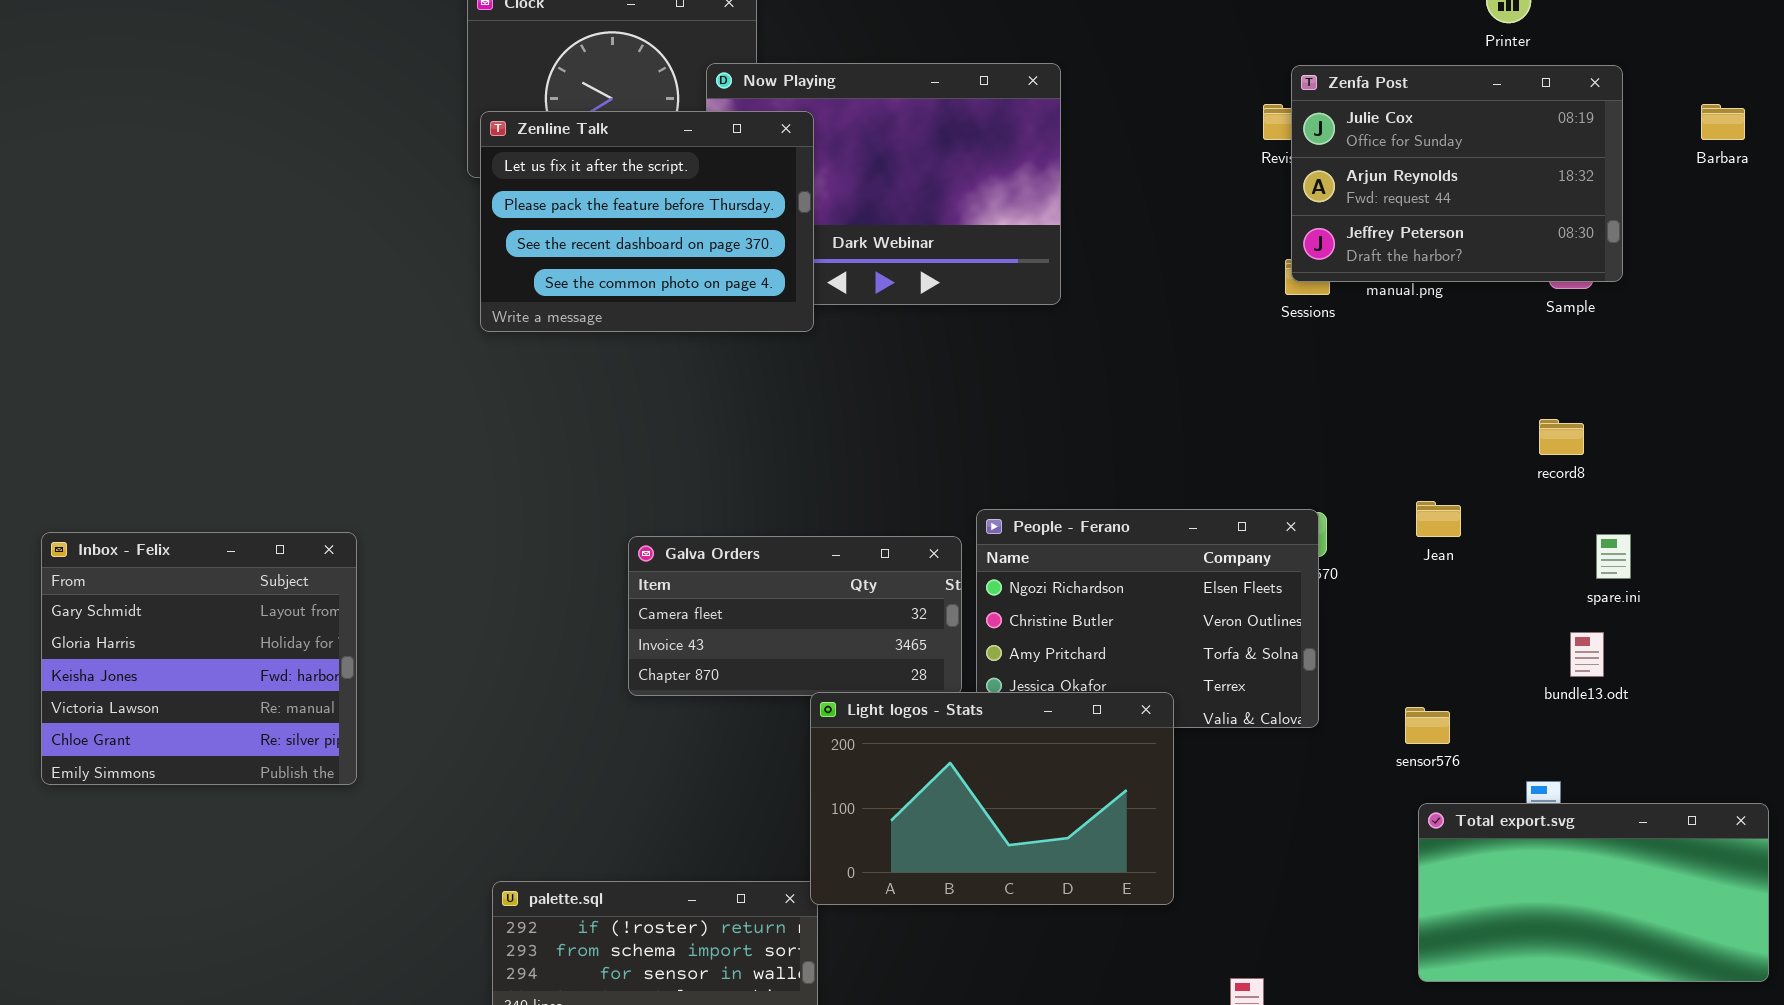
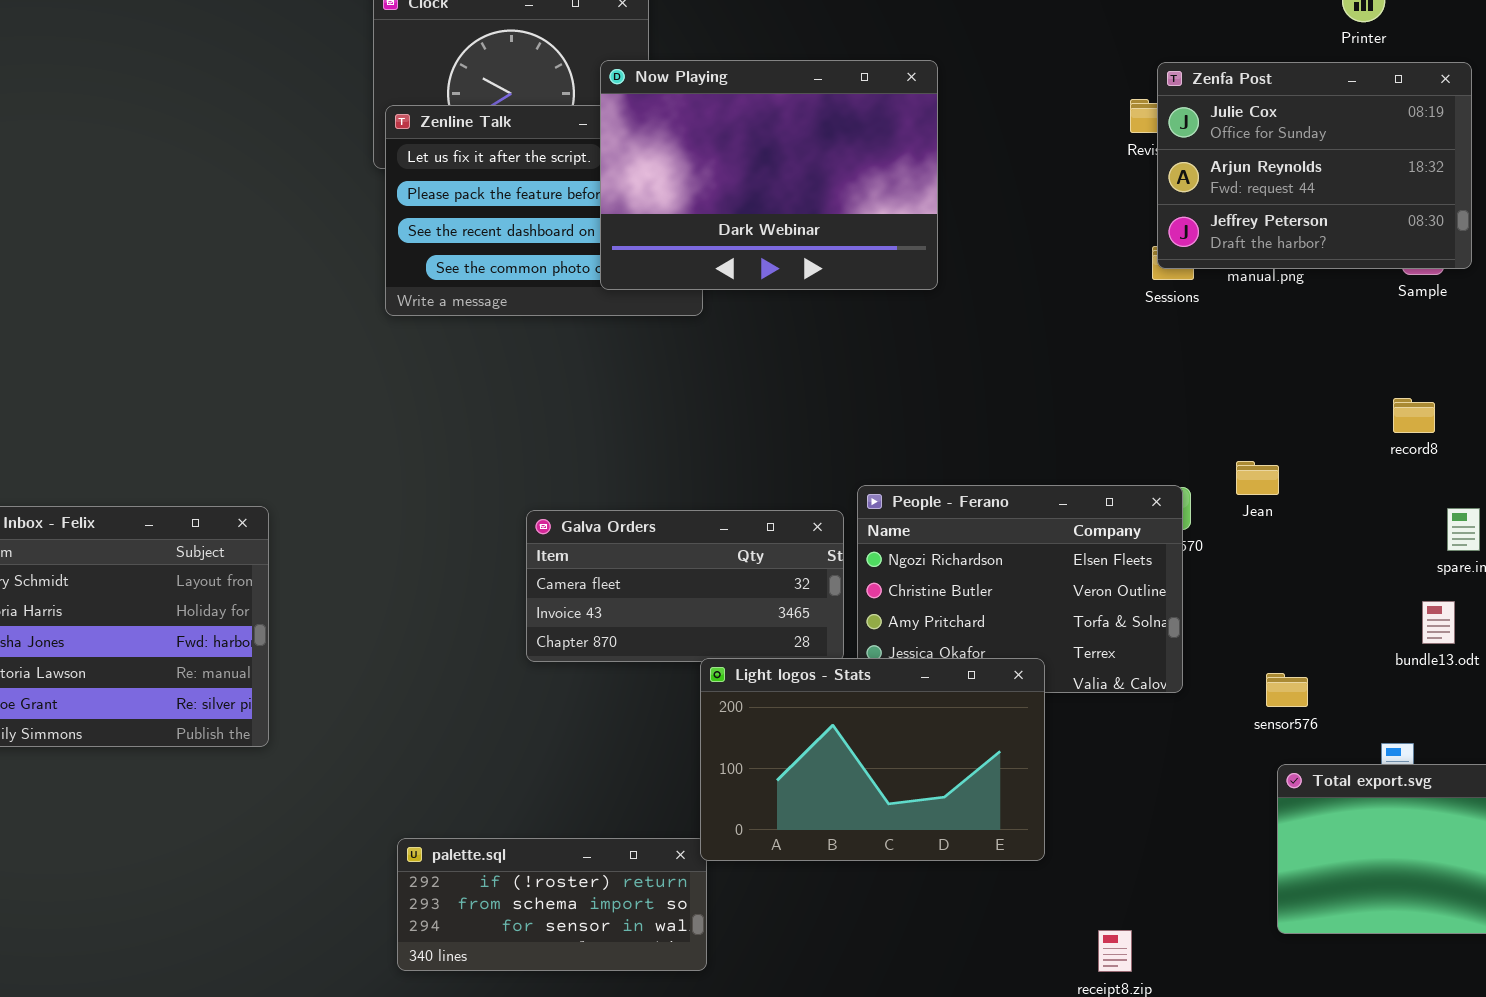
Now Playing: [706,63,1061,305] -> [600,60,938,290], raised
Jean: [1416,501,1461,537] -> [1236,461,1279,495], moved

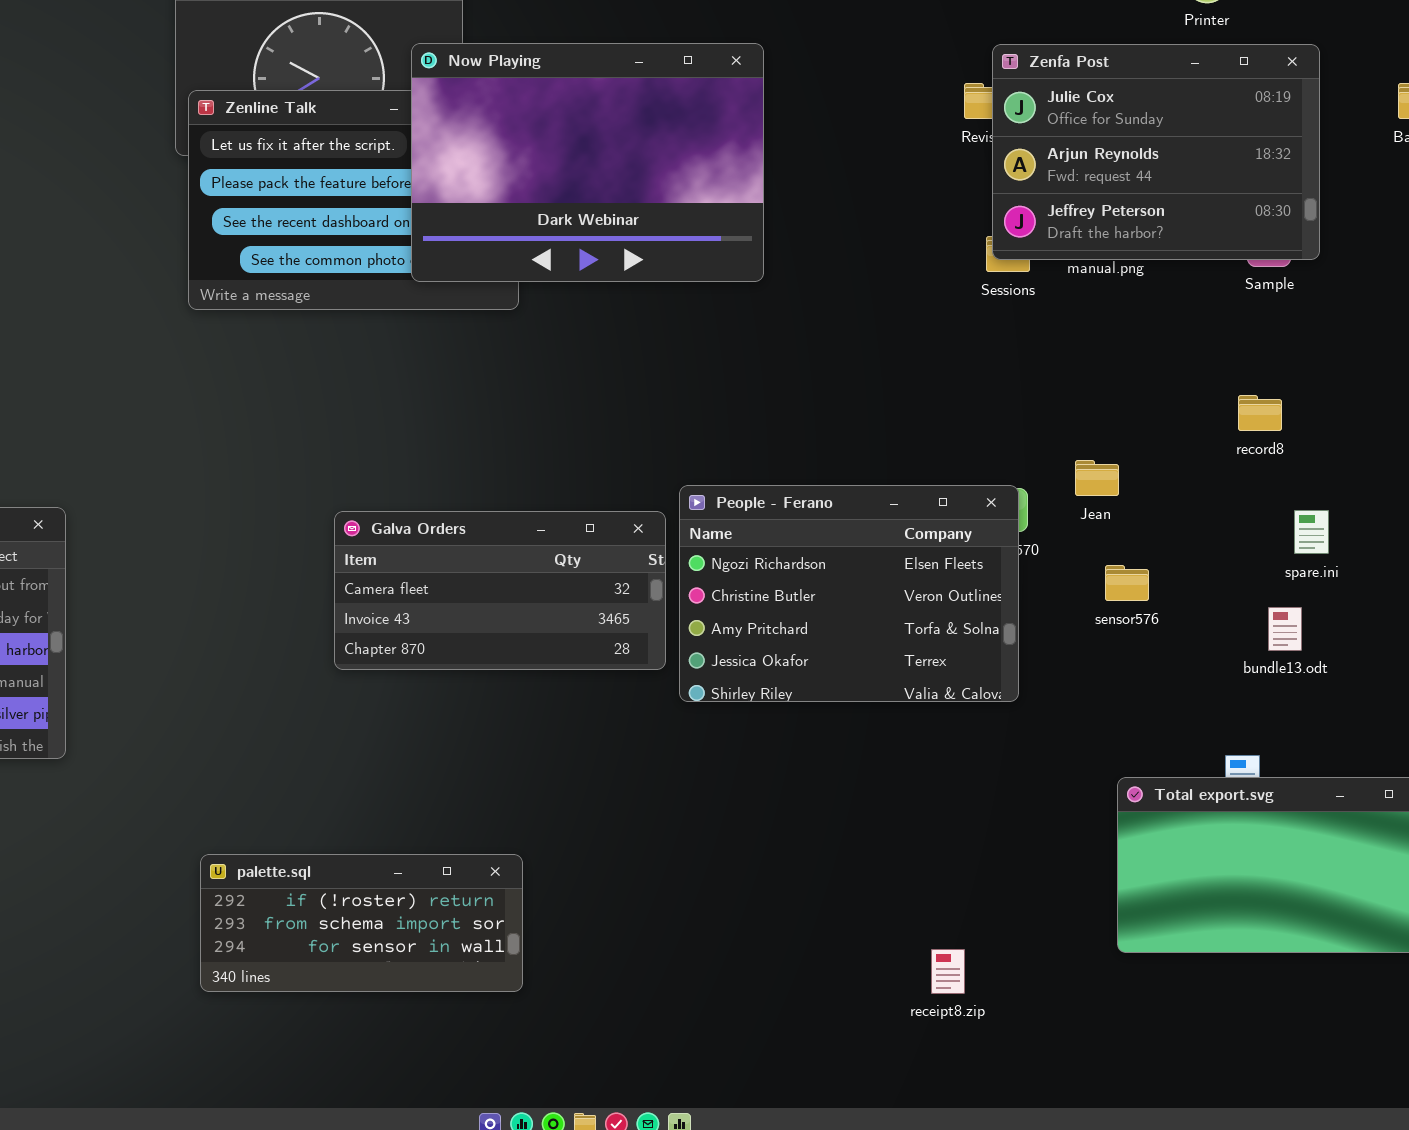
Light logos - Stats: [700,658,1045,861] -> none, closed
sensor576: [1266,673,1308,707] -> [1105,565,1149,601], moved

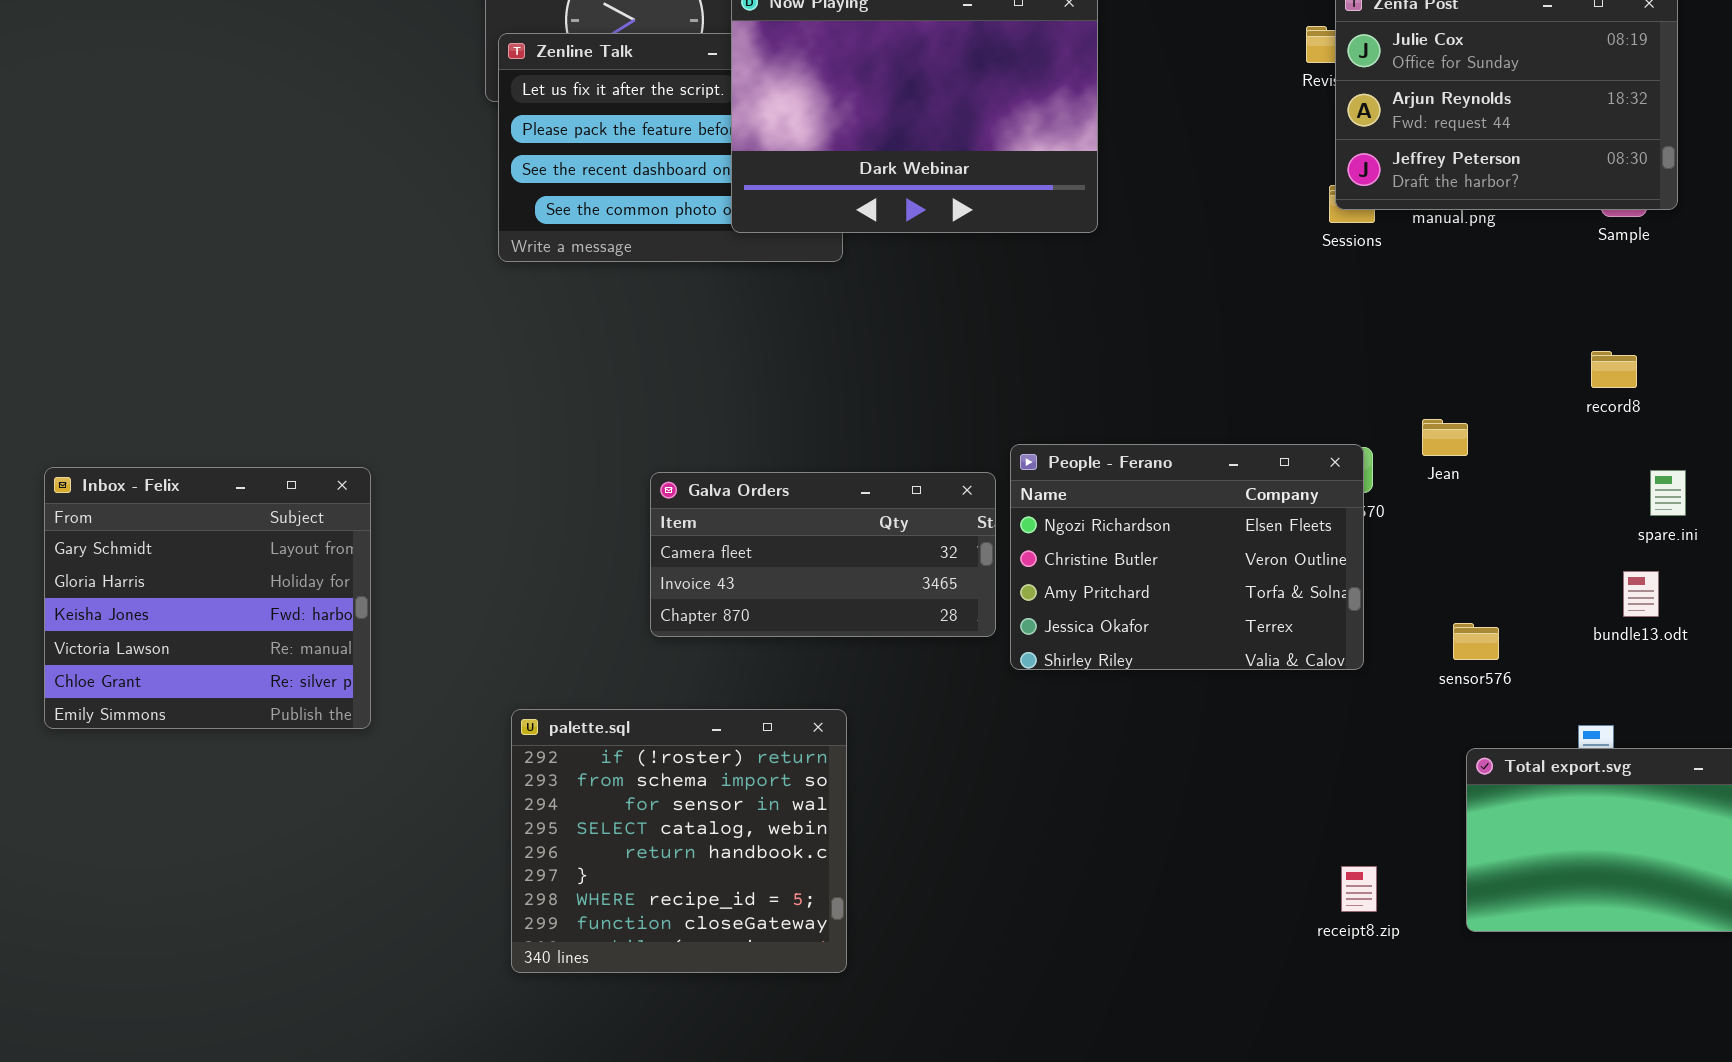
sensor576: [1105,565,1149,601] -> [1453,623,1499,660], moved
palette.sql: [200,854,523,992] -> [511,709,847,973], resized
receipt8.zip: [931,949,965,994] -> [1341,866,1377,912], moved

